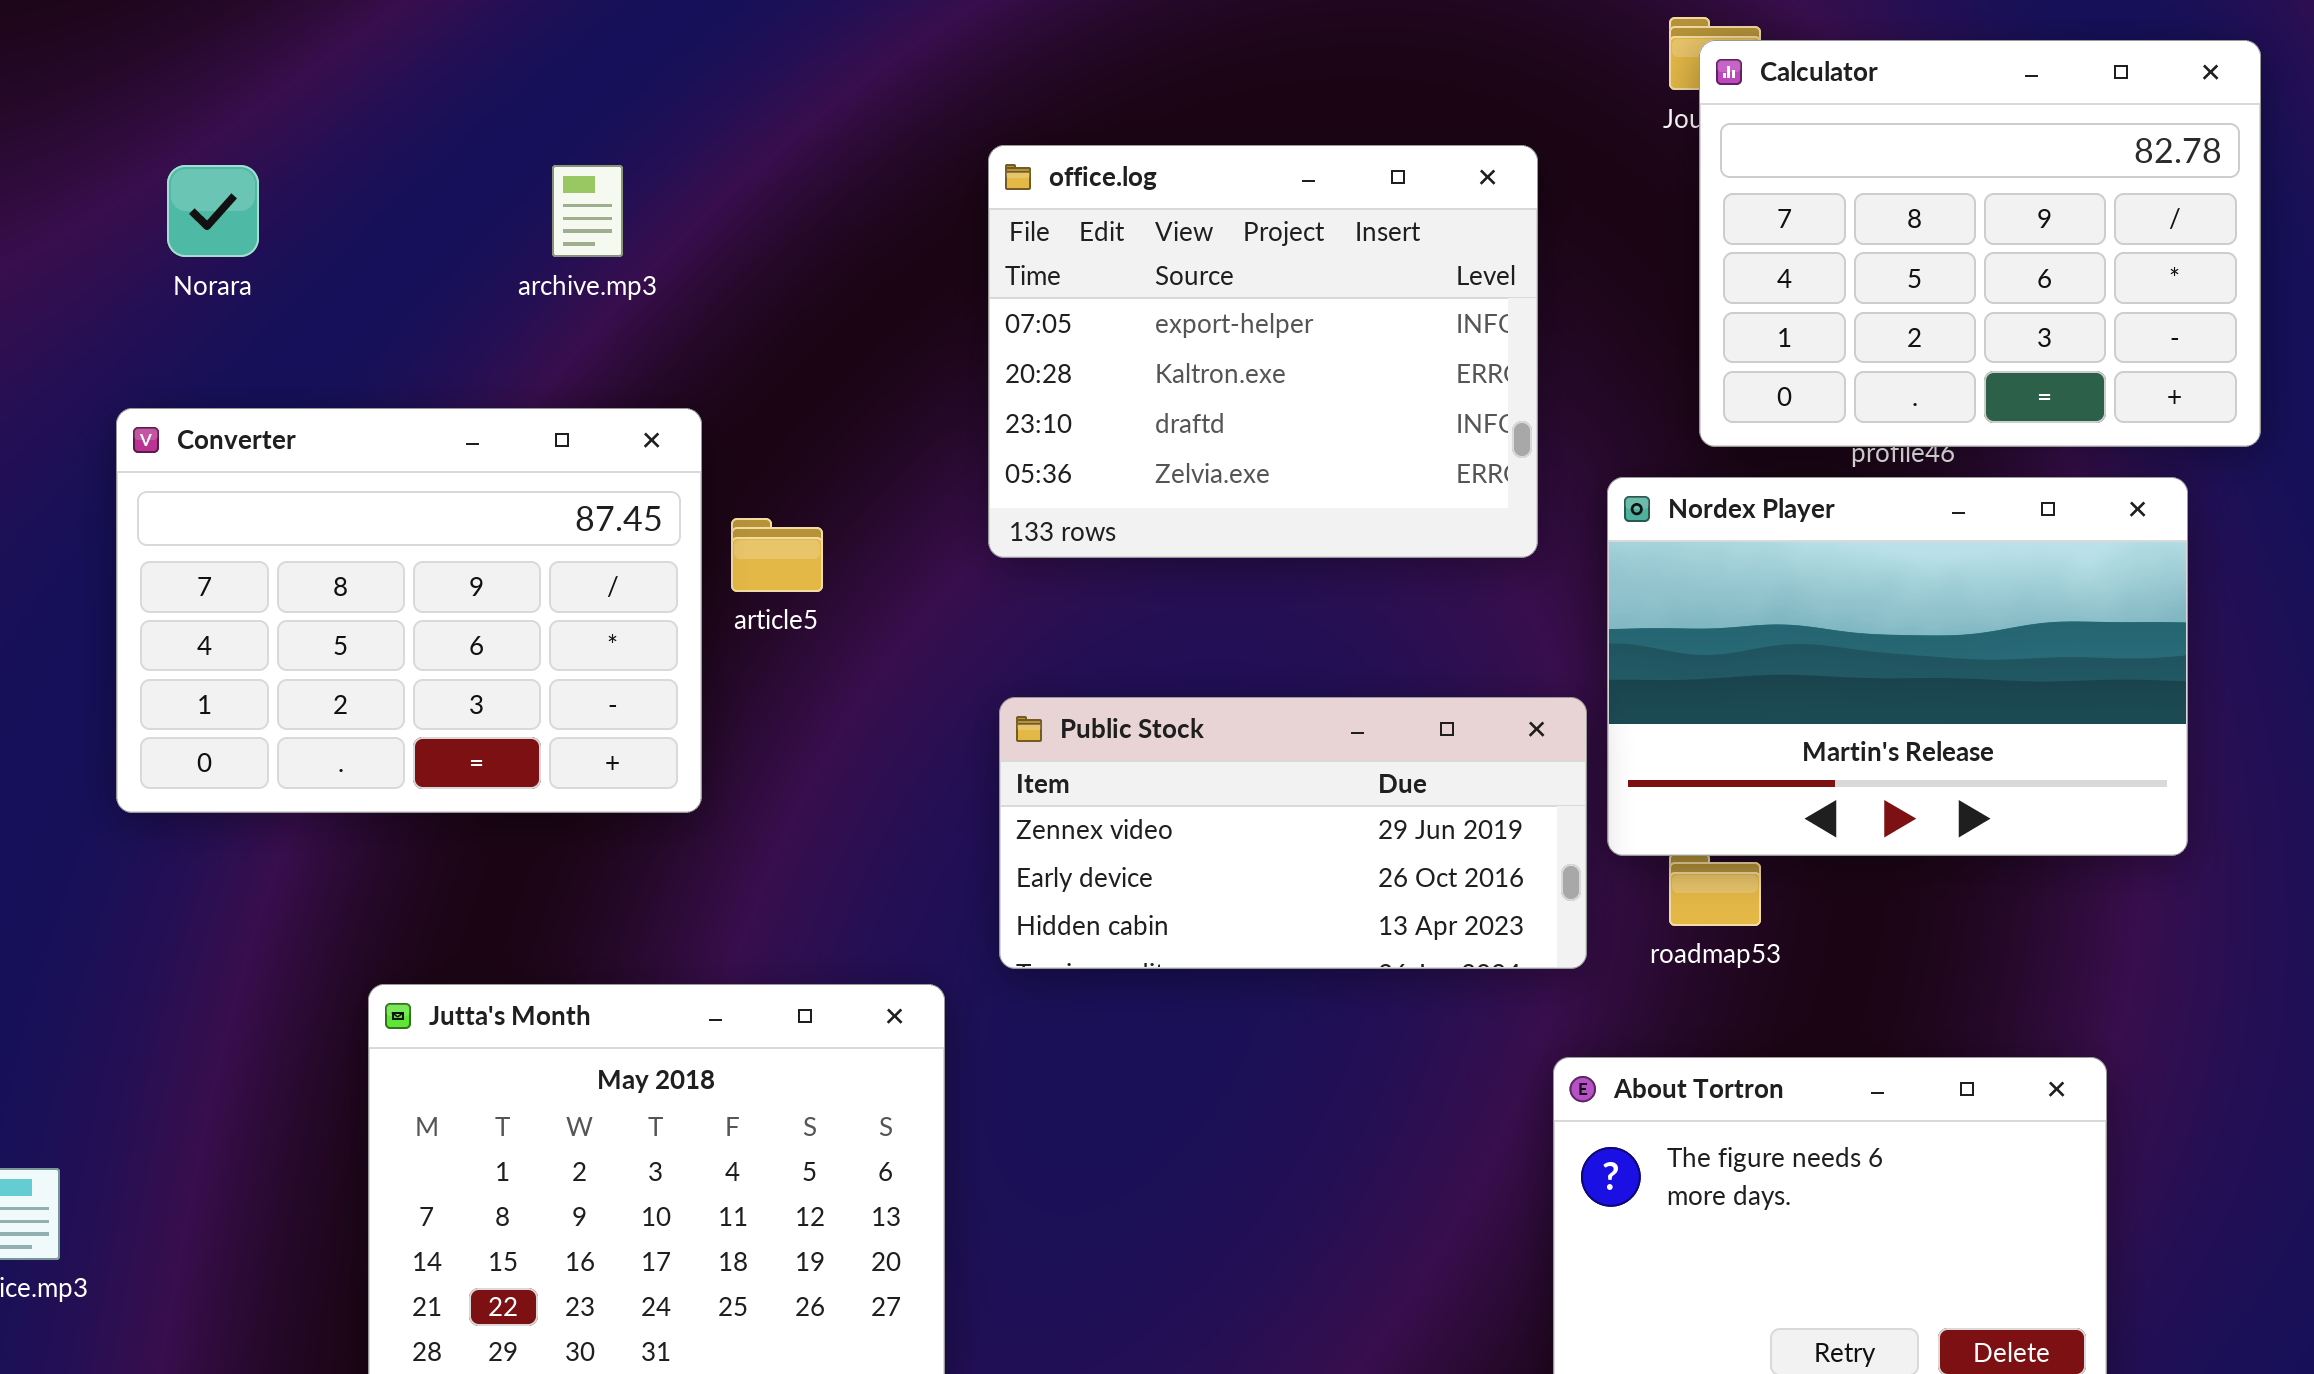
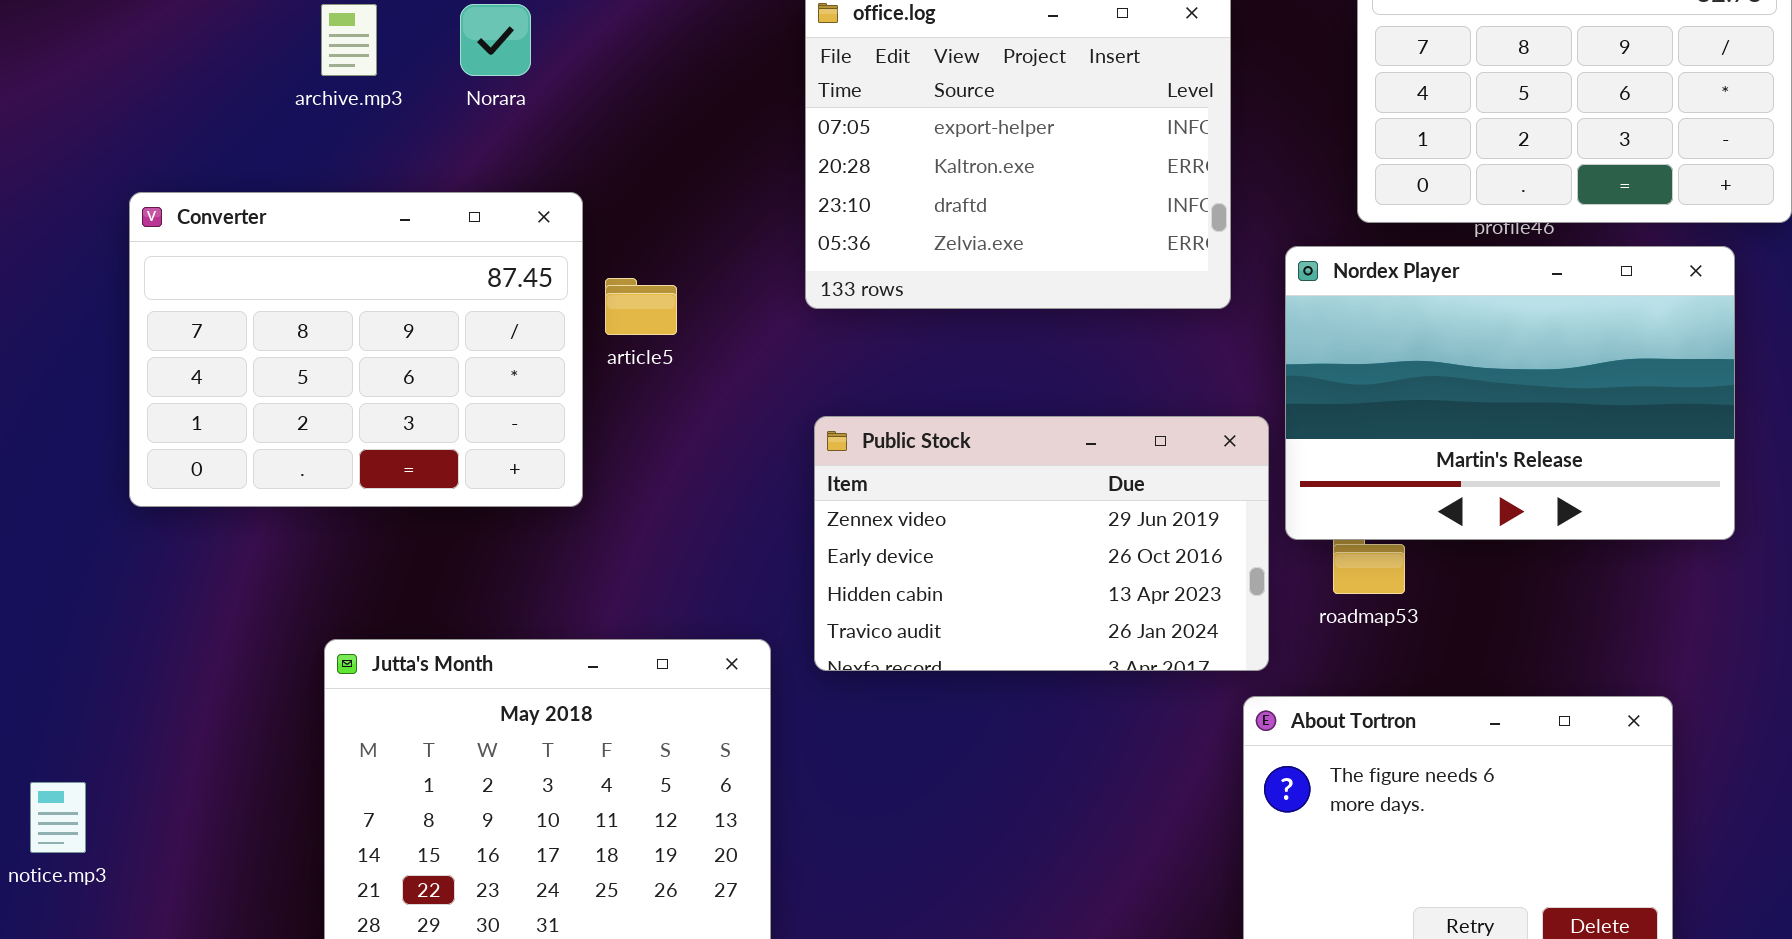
Norara: [167,165,259,257] -> [460,4,531,76], moved
archive.mp3: [552,165,623,257] -> [321,4,377,76], moved
Public Stock: [999,697,1587,969] -> [814,416,1269,671], resized

